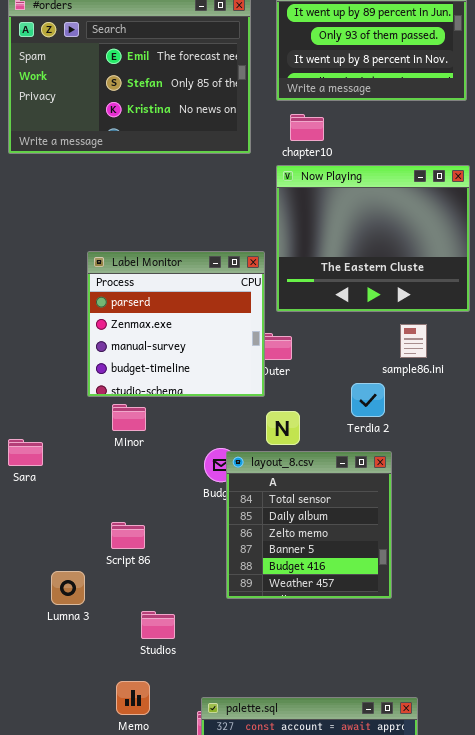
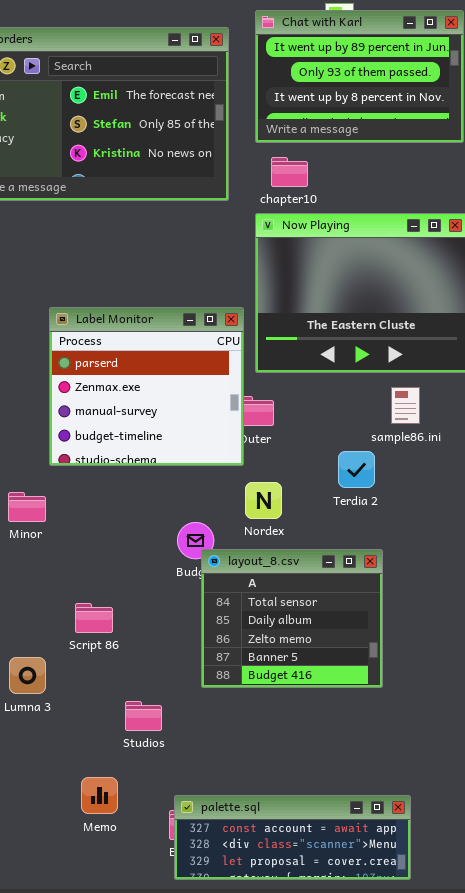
Minor: [112,404,146,431] -> [8,492,46,522], moved
layout_8.csv: [226,451,392,599] -> [201,549,383,688], resized
Studios: [141,611,175,639] -> [125,701,162,731], moved

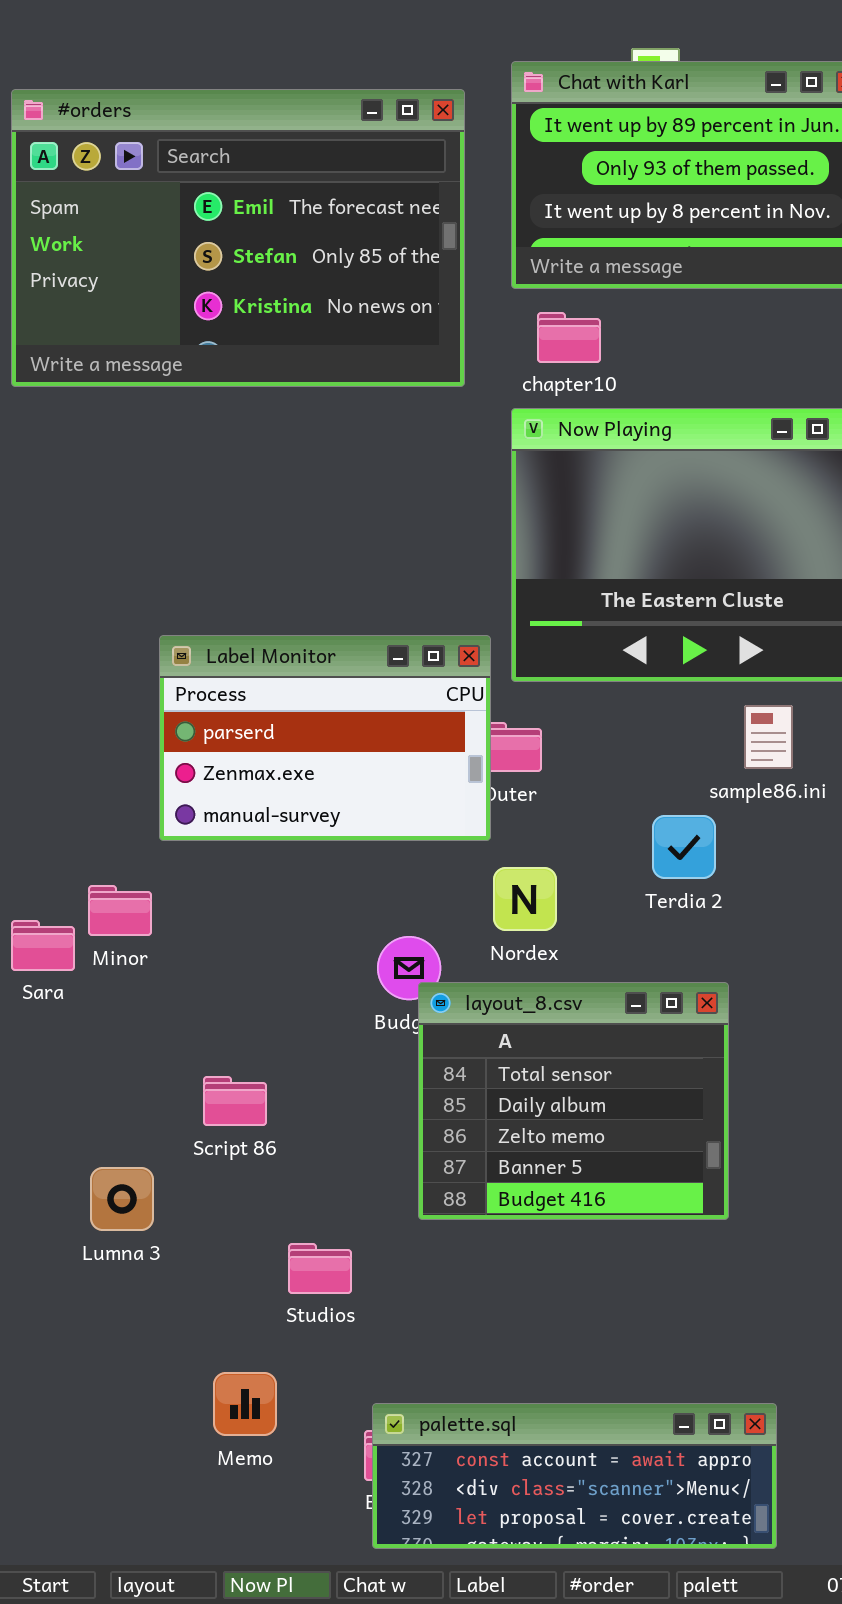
Label Monitor: [49,307,244,466] -> [159,635,491,841], resized

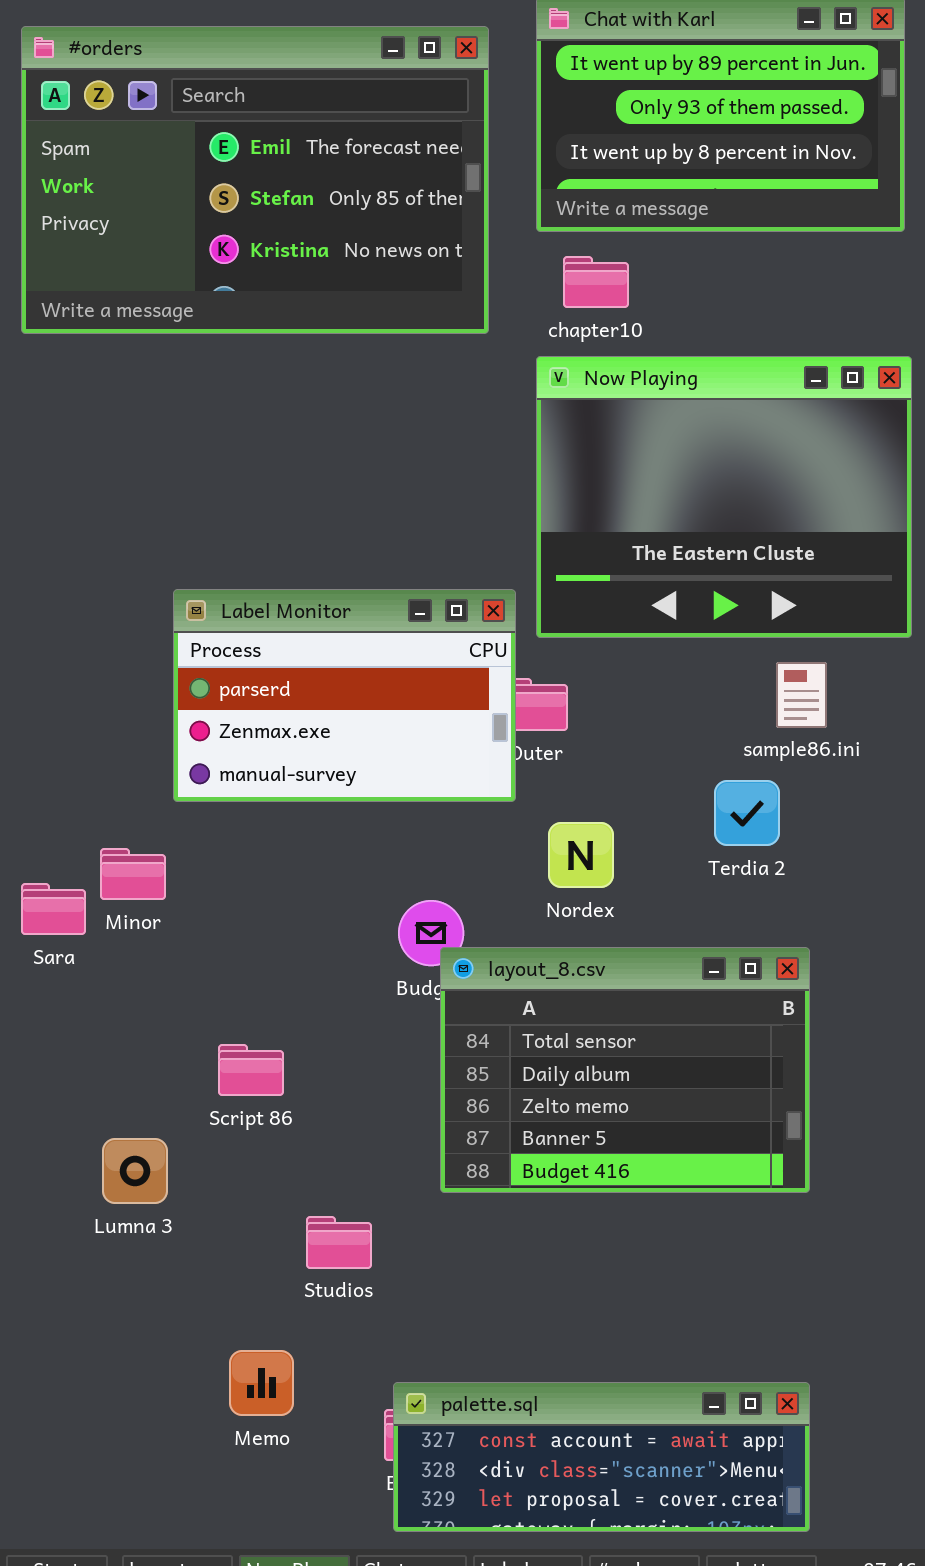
Terdia 2: [652,815,716,879] -> [714,780,780,846], moved
Nordex: [493,867,557,931] -> [548,822,614,888], moved
layout_8.csv: [418,982,729,1220] -> [440,947,810,1193], resized

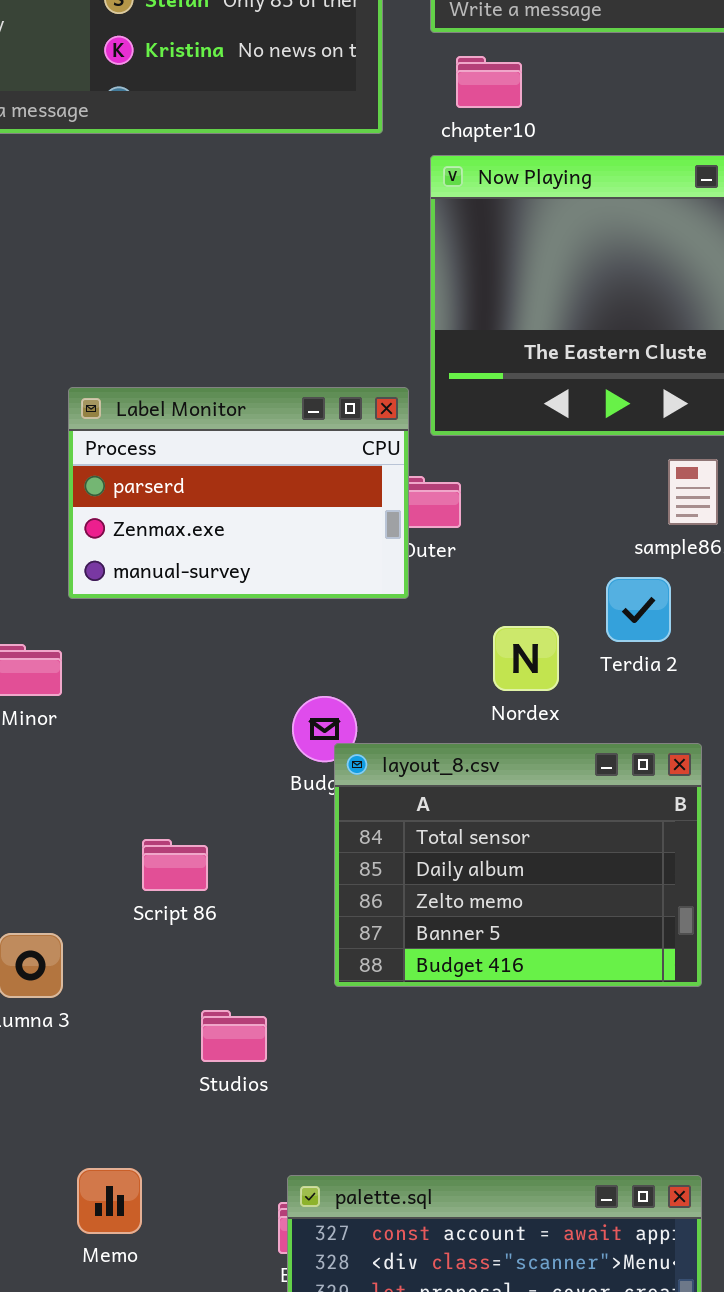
Nordex: [548,822,614,888] -> [493,626,559,691], moved
Script 86: [218,1044,284,1096] -> [142,839,208,891], moved
Memo: [229,1350,294,1416] -> [77,1168,142,1234], moved

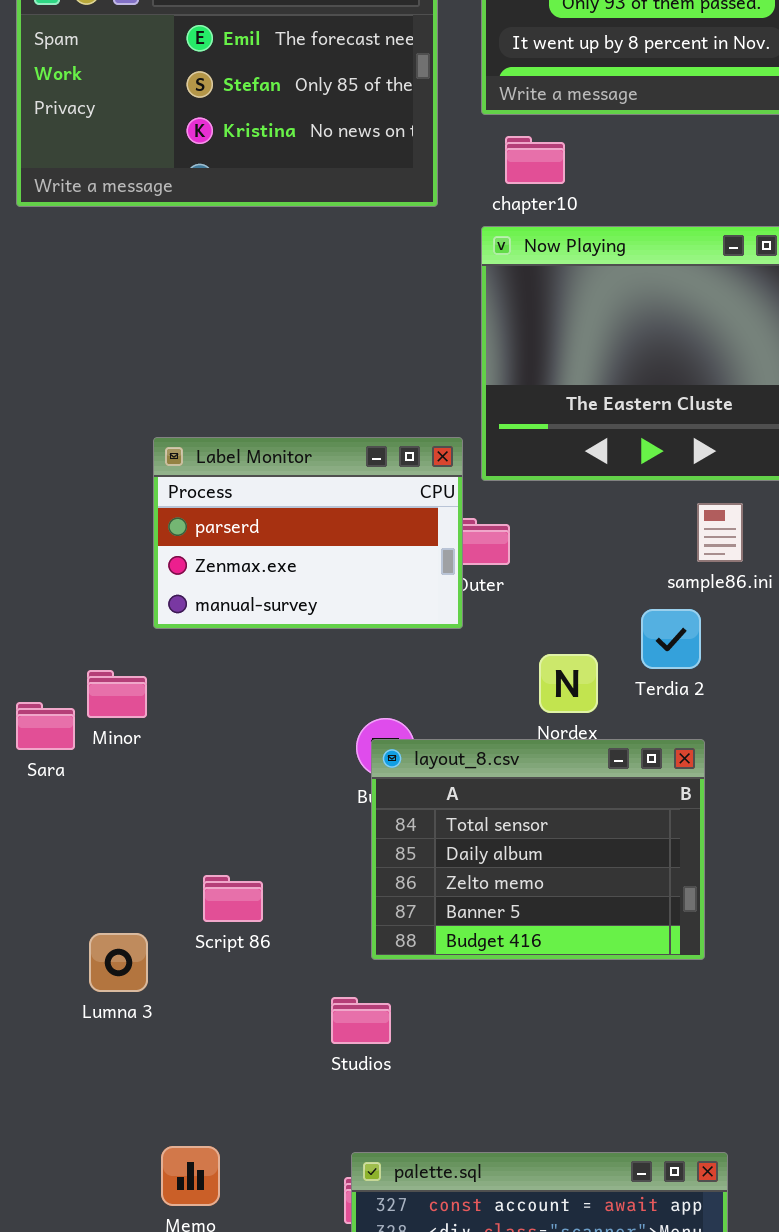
layout_8.csv: [334,743,702,987] -> [371,739,705,960], moved
Script 86: [142,839,208,891] -> [203,875,263,922], moved
Studios: [201,1010,267,1062] -> [331,997,391,1044], moved

